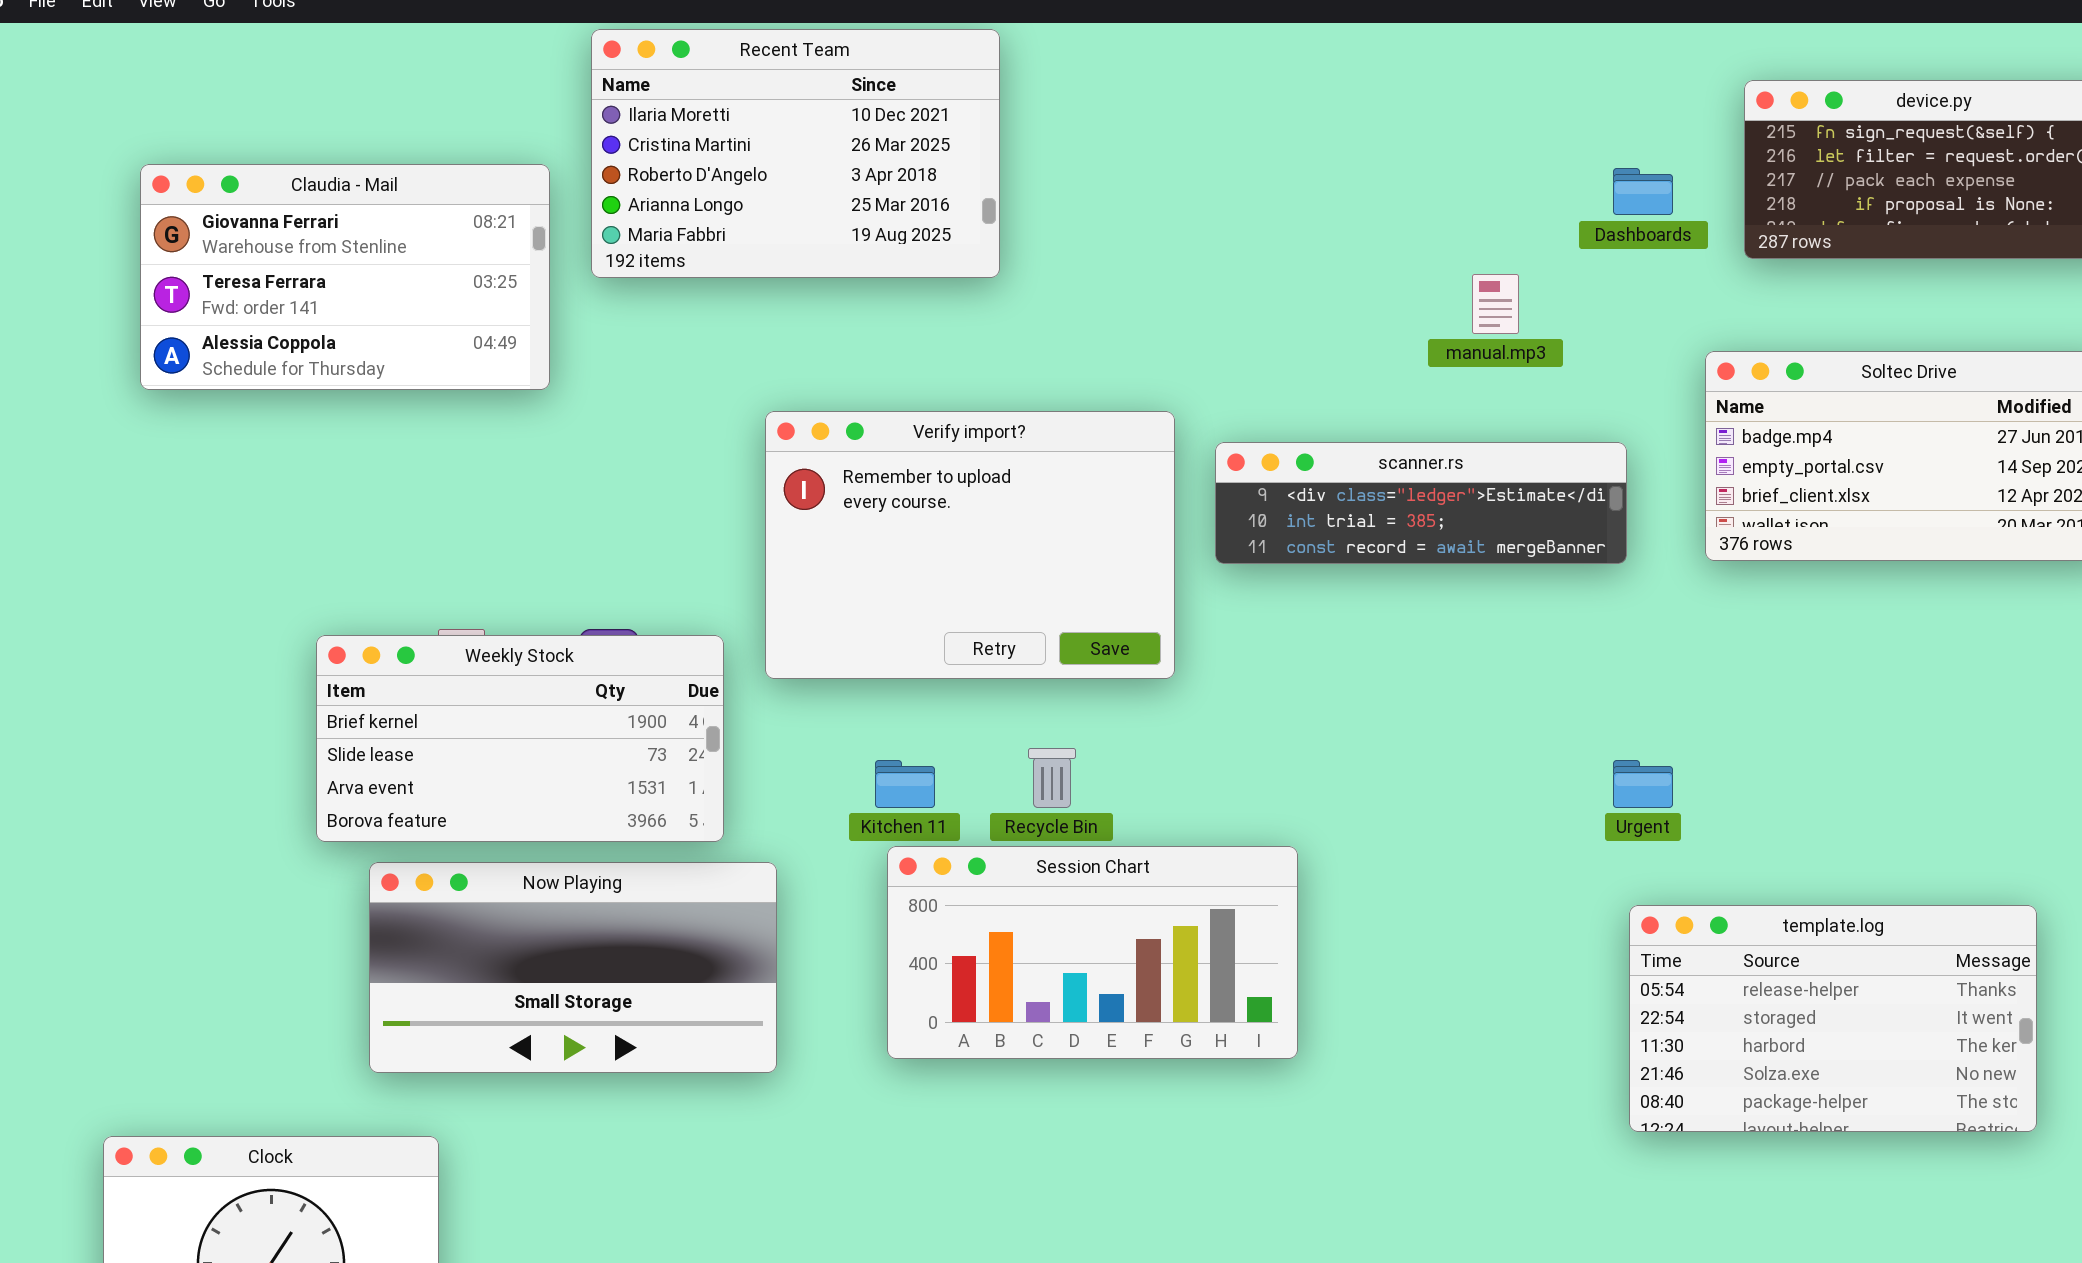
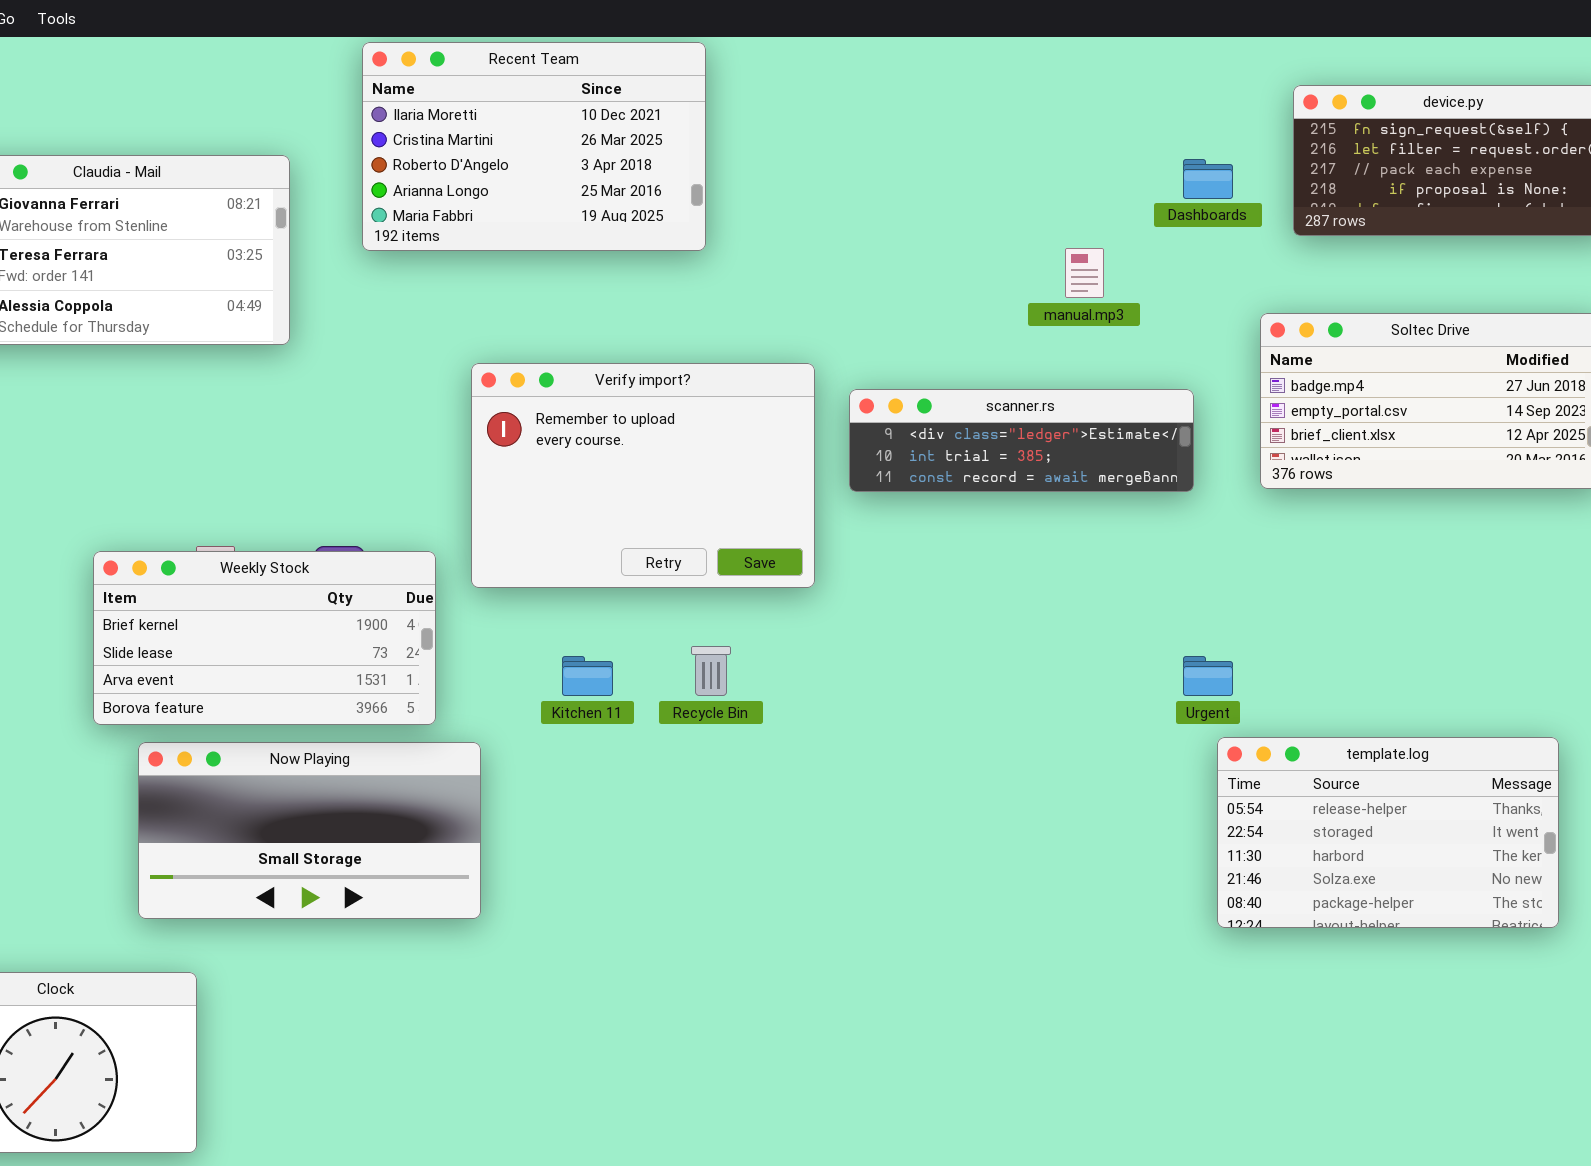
Recent Team: [591,29,1000,278] -> [362,42,706,251], moved
Session Chart: [887,846,1298,1059] -> none, closed
template.log: [1629,905,2037,1132] -> [1217,737,1559,928], moved

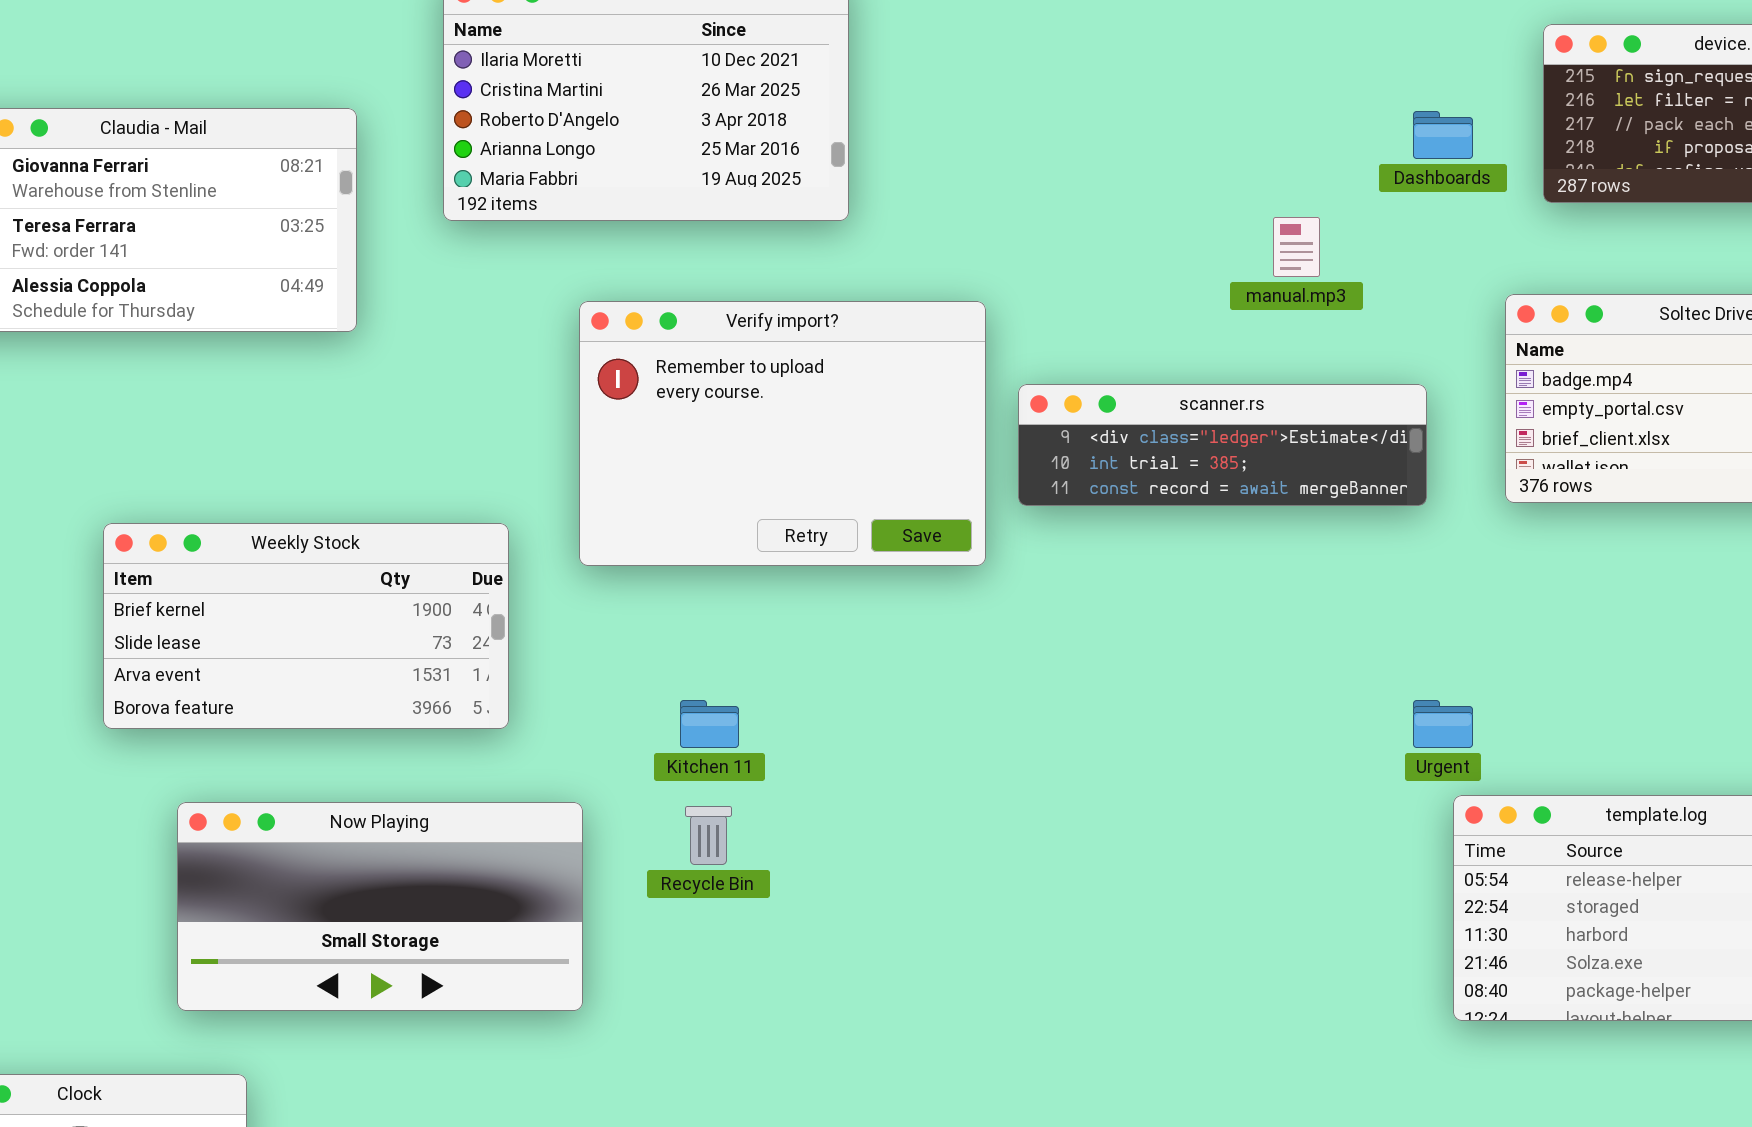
Verify import?: [471,363,815,588] -> [579,301,986,566], moved
Weekly Stock: [93,551,436,725] -> [103,523,509,729], moved
Recycle Bin: [691,646,731,696] -> [685,806,732,865], moved

